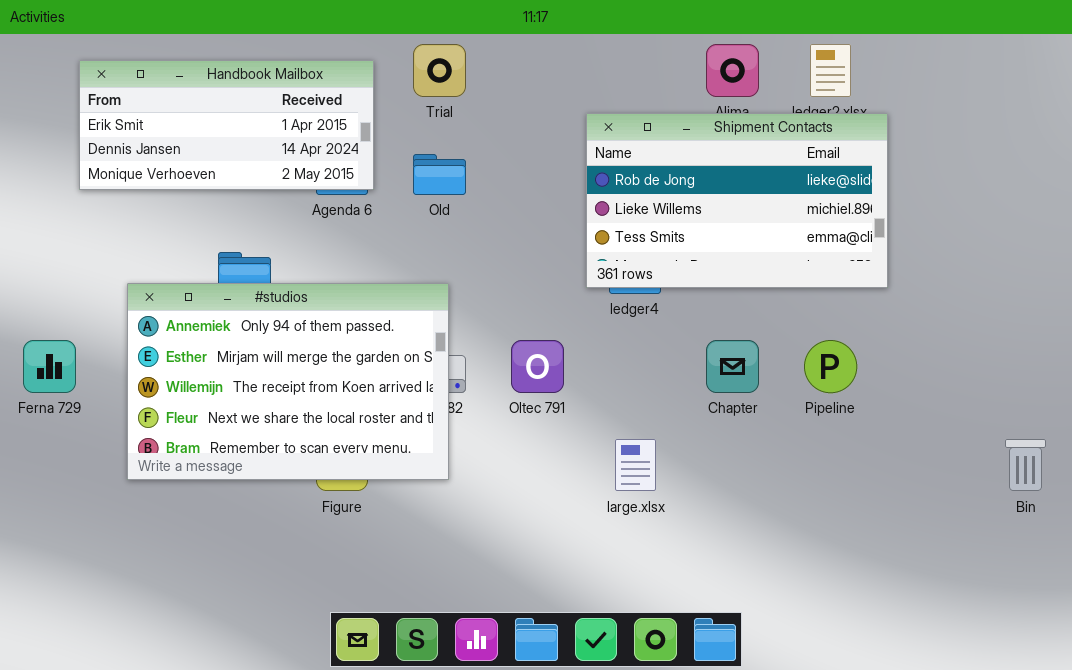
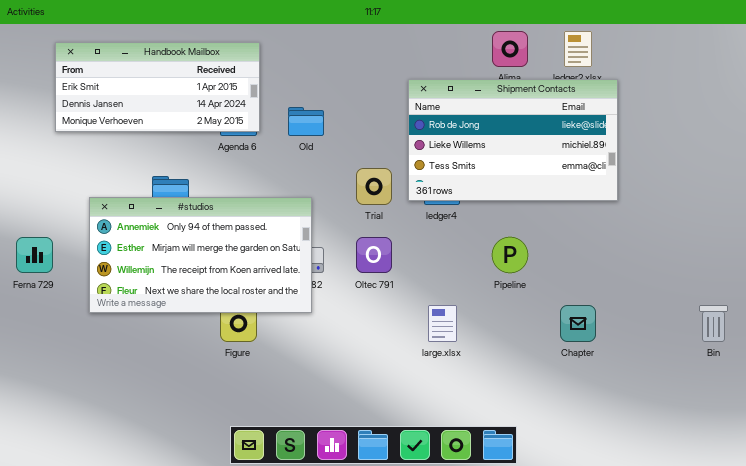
Trial: [413,44,466,97] -> [356,168,392,205], moved
#studios: [127,283,449,480] -> [89,197,312,313], resized
Chapter: [706,340,759,393] -> [560,305,596,342], moved
Pipeline: [804,340,857,393] -> [492,237,528,273], moved

